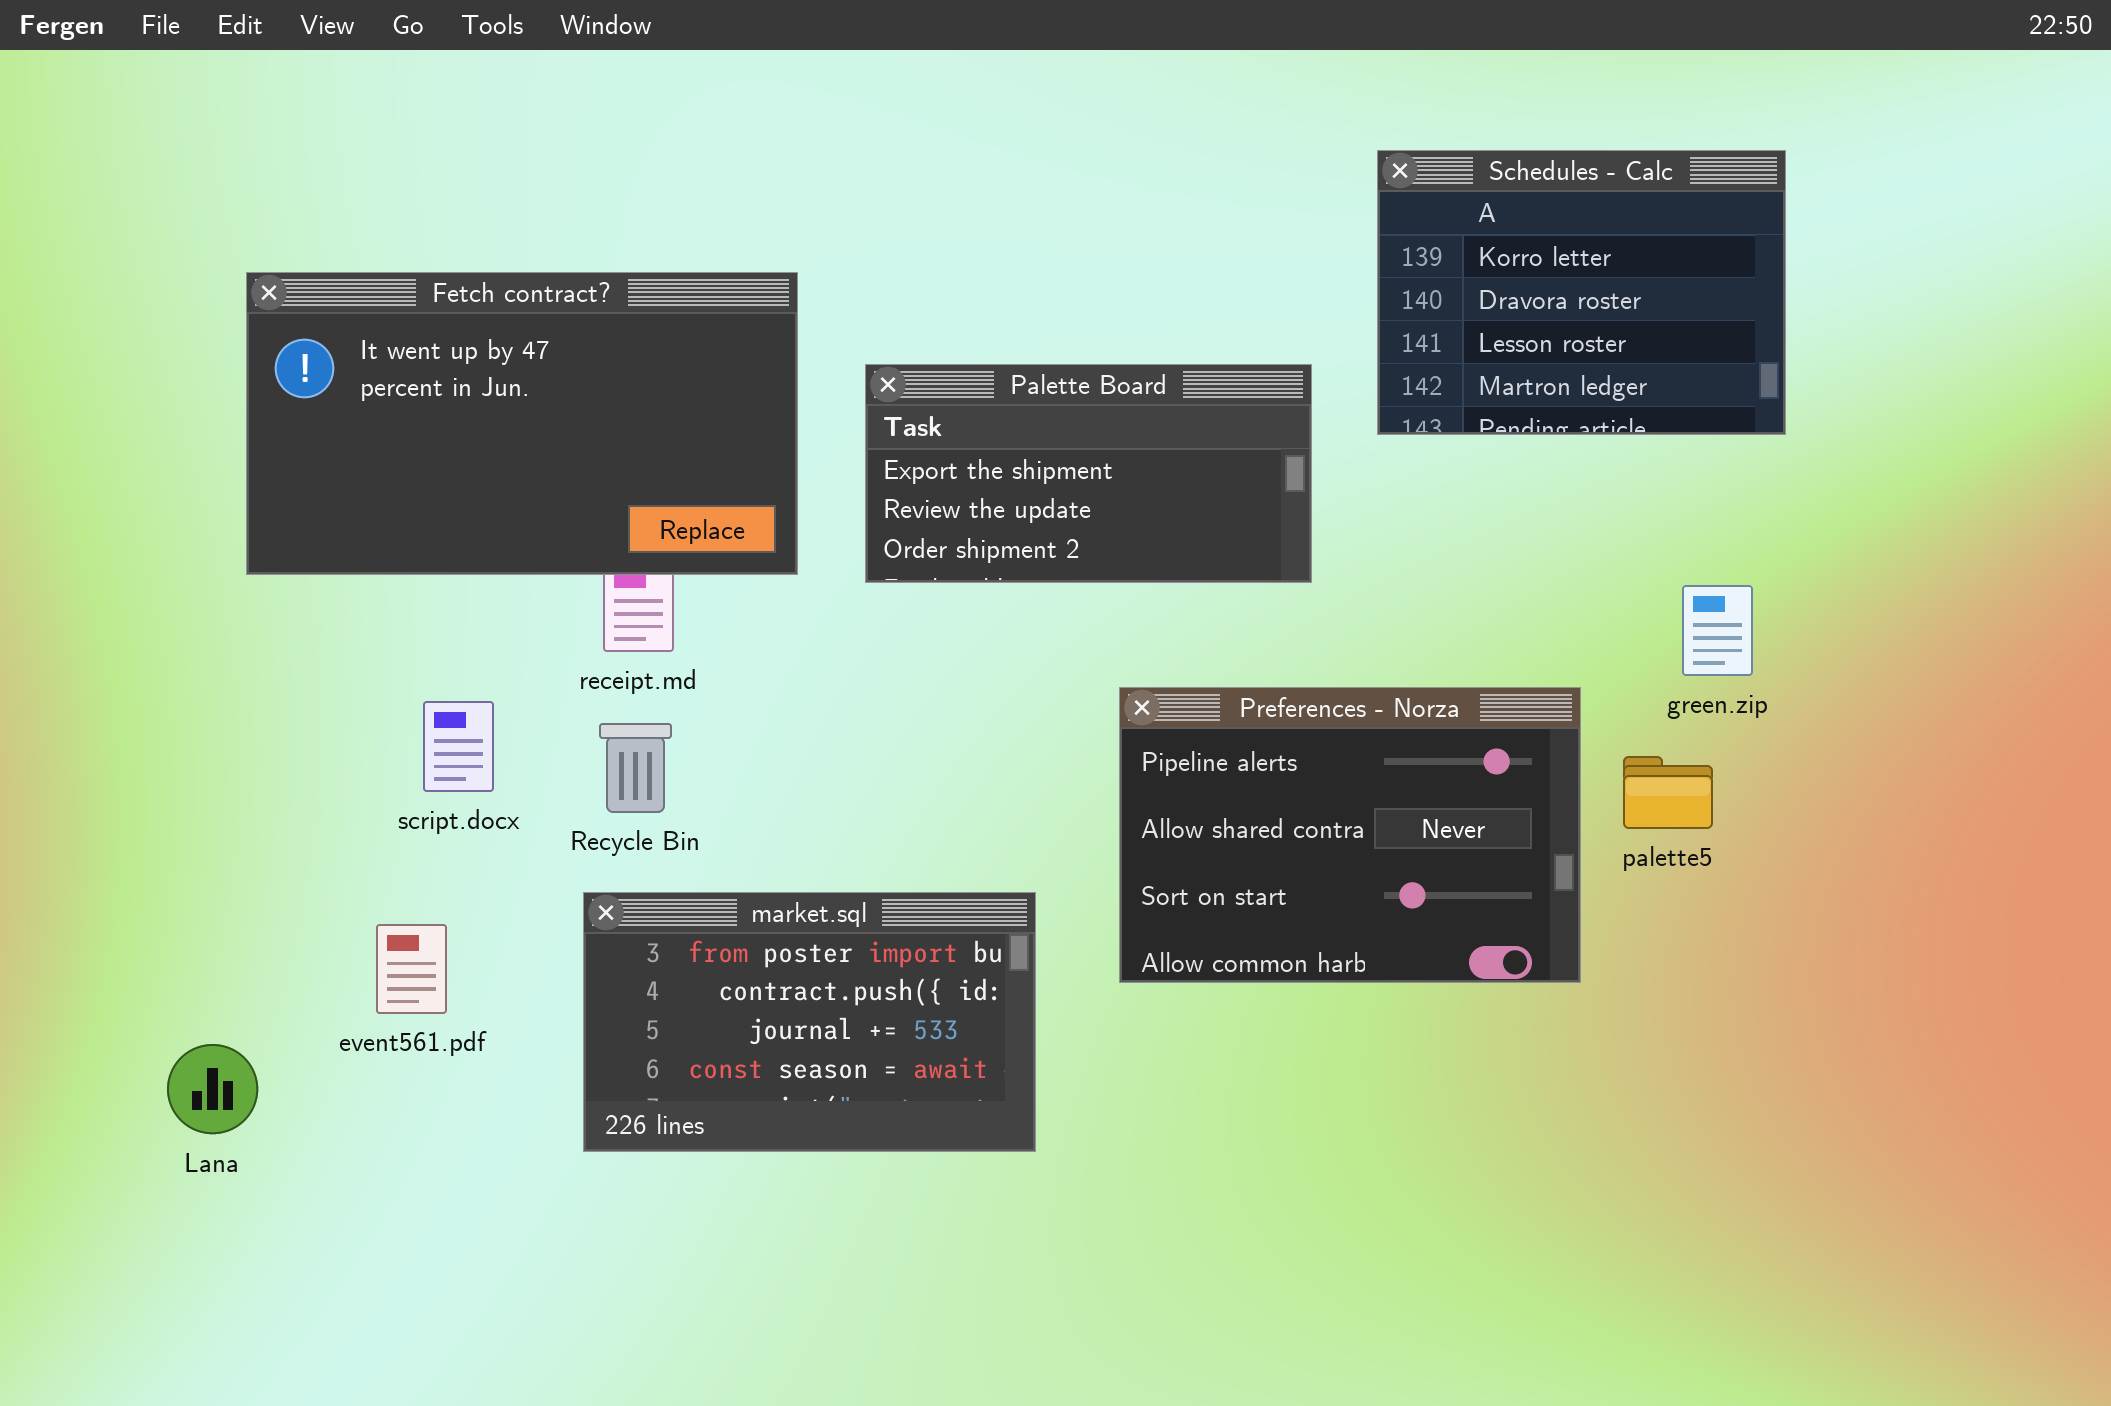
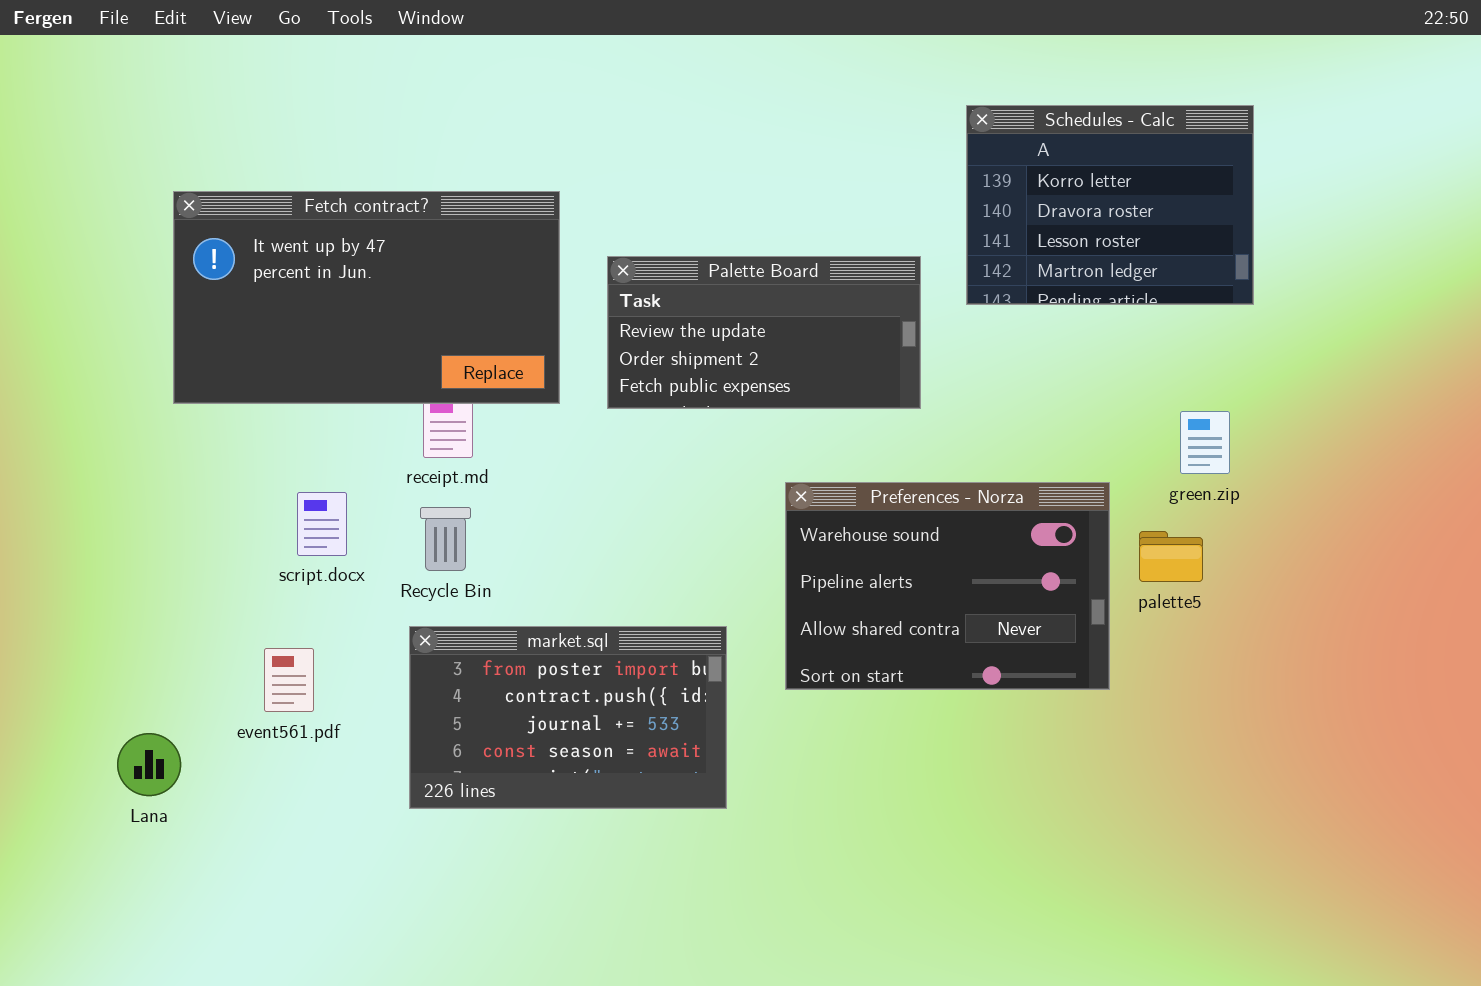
Palette Board: [865,364,1312,583] -> [607,256,921,409], scrolled down 1 row
Preferences - Norza: [1119,687,1581,983] -> [785,482,1110,690], scrolled up 1 row

